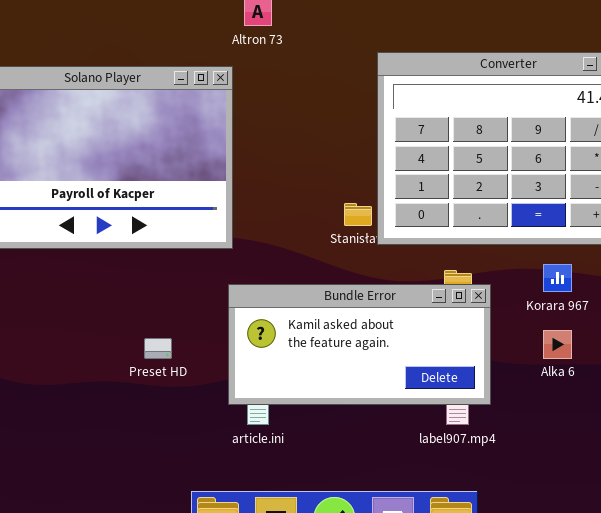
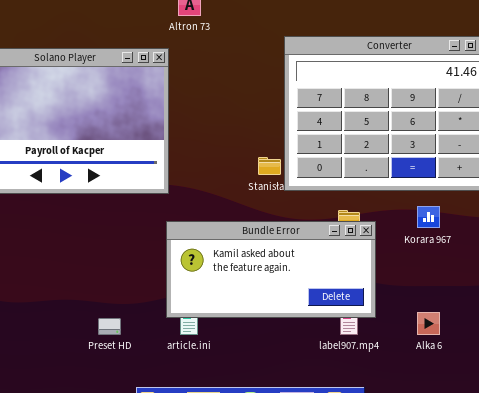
Alka 6: [543,330,572,359] -> [417,312,440,335], moved
Preset HD: [144,338,172,359] -> [98,318,121,335], moved

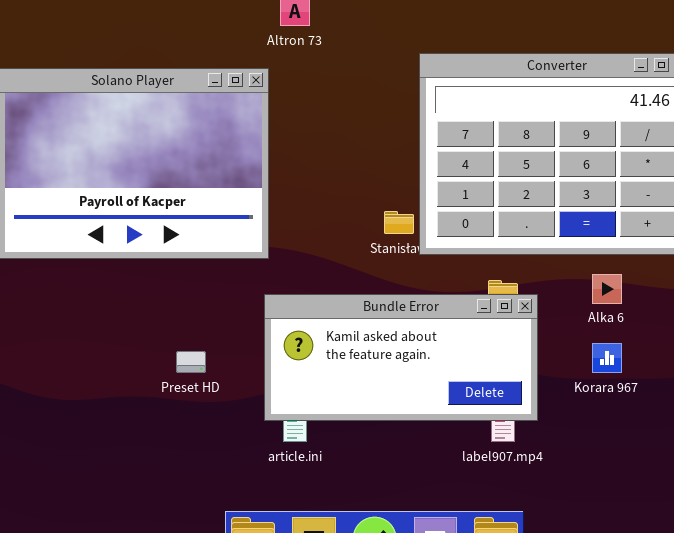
Korara 967: [417,206,440,228] -> [592,343,622,373], moved
Alka 6: [417,312,440,335] -> [592,274,622,304], moved
Preset HD: [98,318,121,335] -> [176,351,206,373], moved

